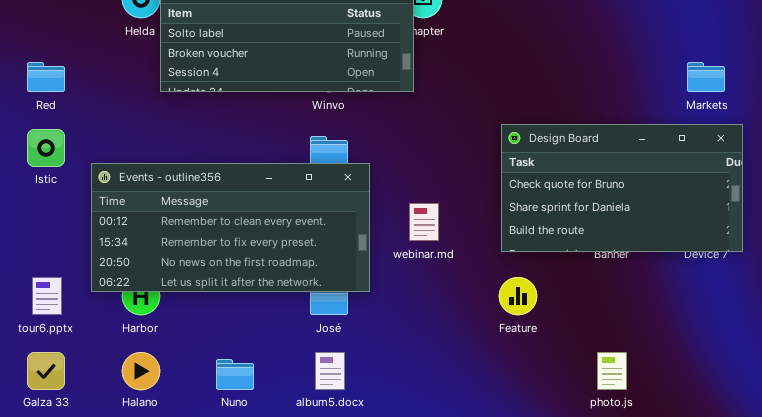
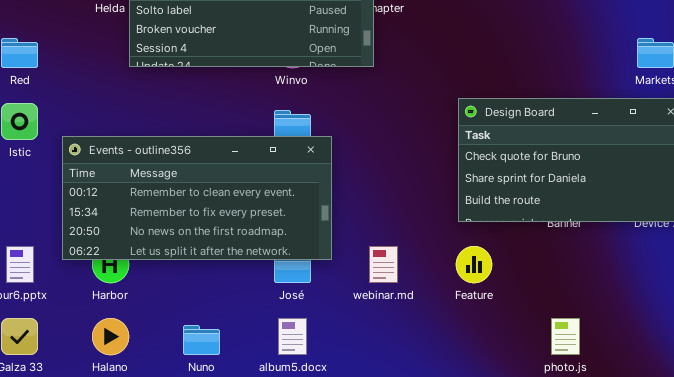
webinar.md: [409,203,439,241] -> [369,246,398,283], moved

